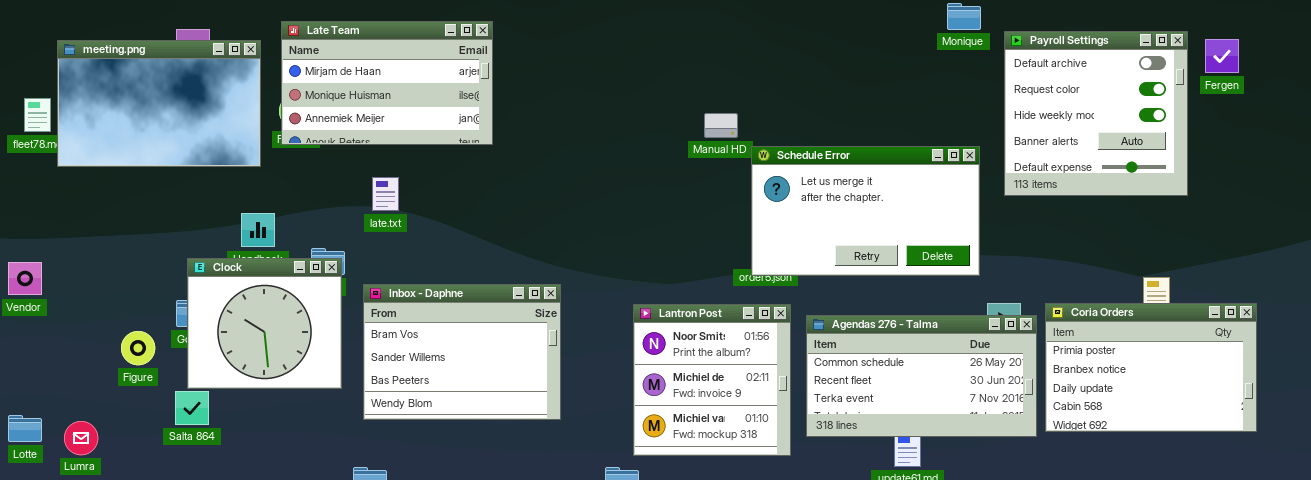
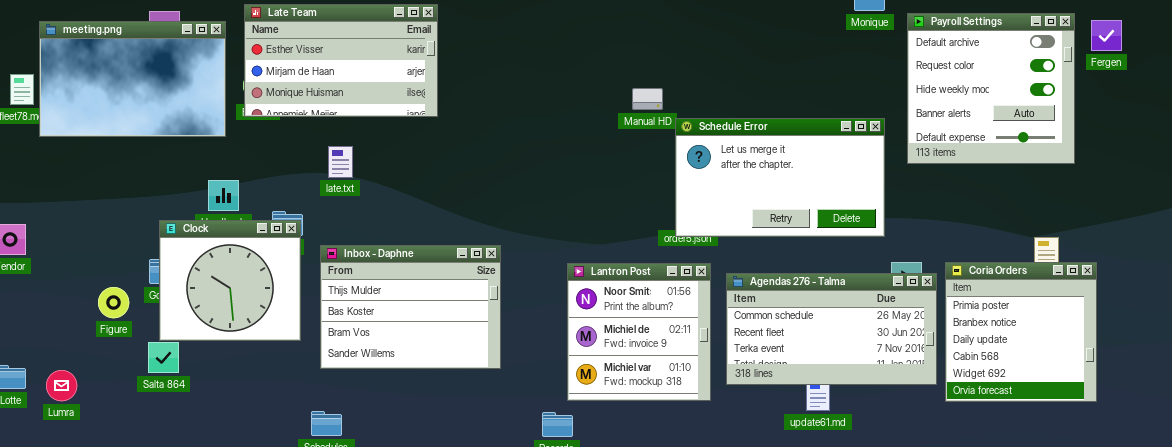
Late Team: [281,21,493,145] -> [244,4,438,117], scrolled up 1 row
Inbox - Daphne: [363,284,561,420] -> [320,245,501,369], scrolled up 2 rows
Coria Orders: [1045,303,1257,432] -> [945,262,1097,402], resized

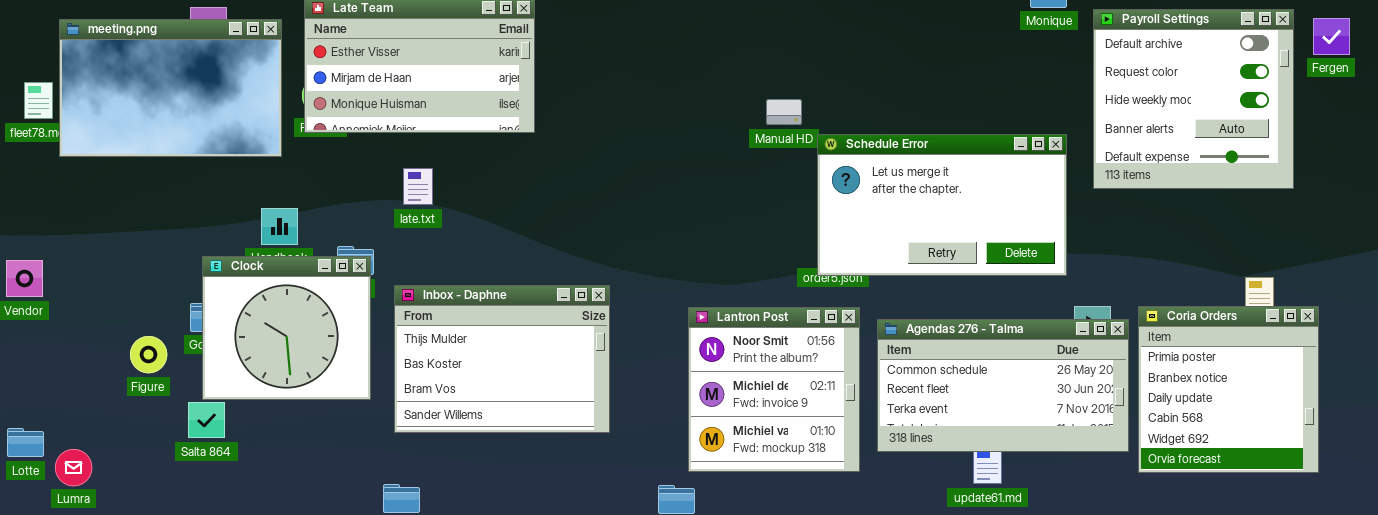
Lumra: [46,370,77,401] -> [55,449,92,486], moved

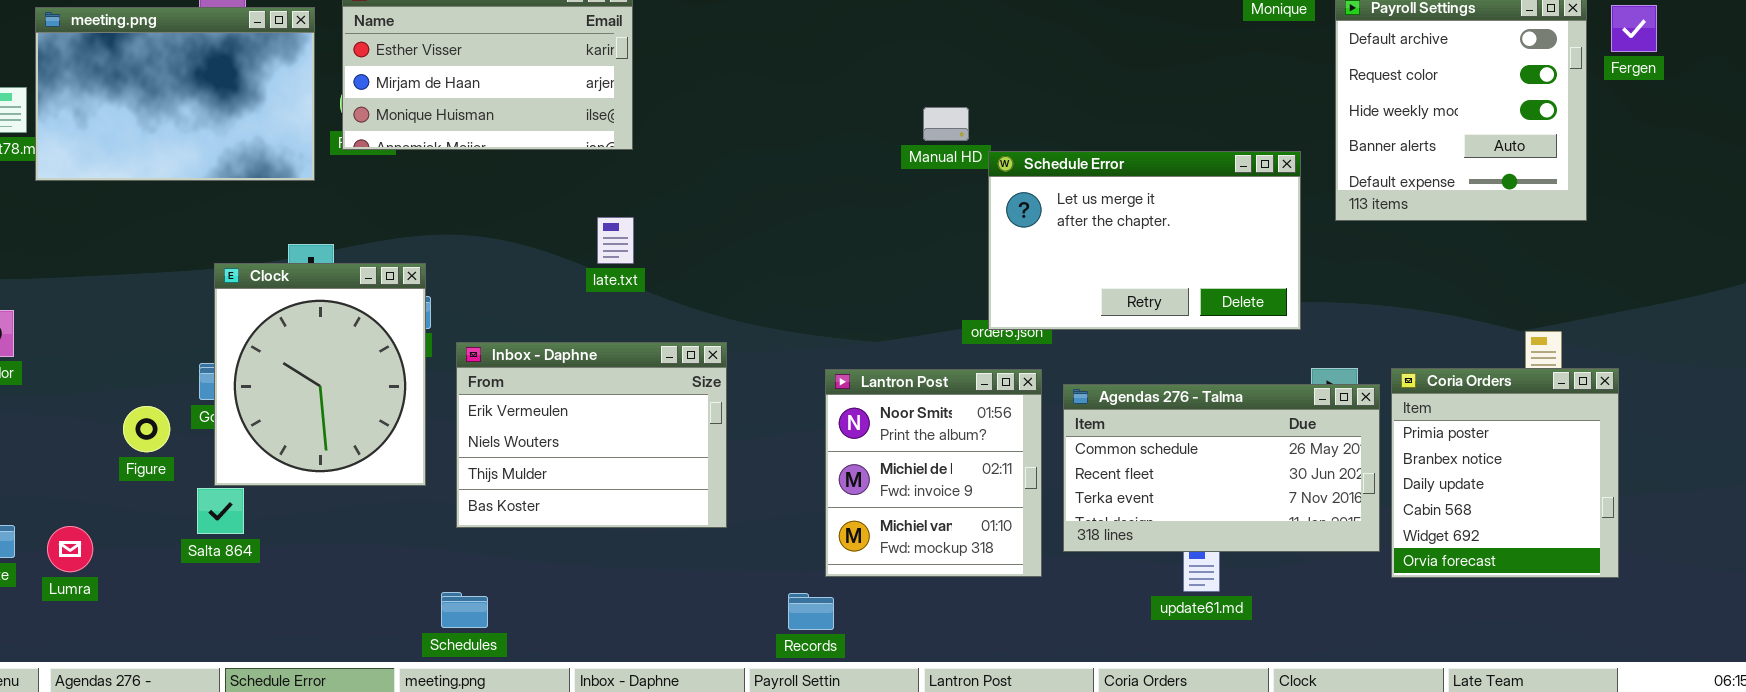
late.txt: [403,168,433,205] -> [597,217,634,264], moved
Clock: [202,256,371,400] -> [214,263,426,486], resized
Inbox - Daphne: [394,285,610,433] -> [456,342,727,528], scrolled up 2 rows
Lumra: [55,449,92,486] -> [47,526,93,572], moved

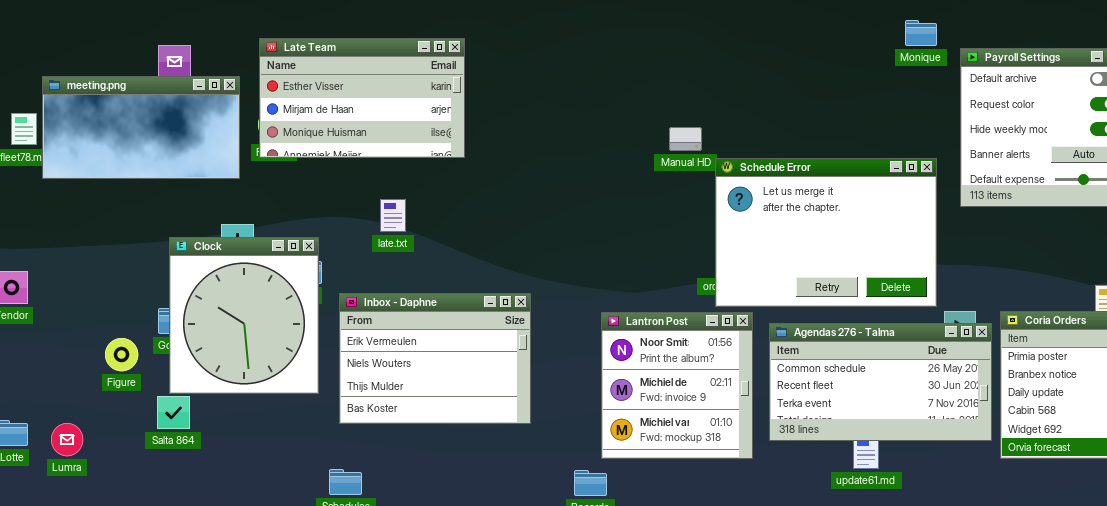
meeting.png: [35,7,315,181] -> [42,76,240,179], resized
Schedule Error: [988,151,1301,330] -> [715,158,937,307], resized
late.txt: [597,217,634,264] -> [380,199,406,232], moved

